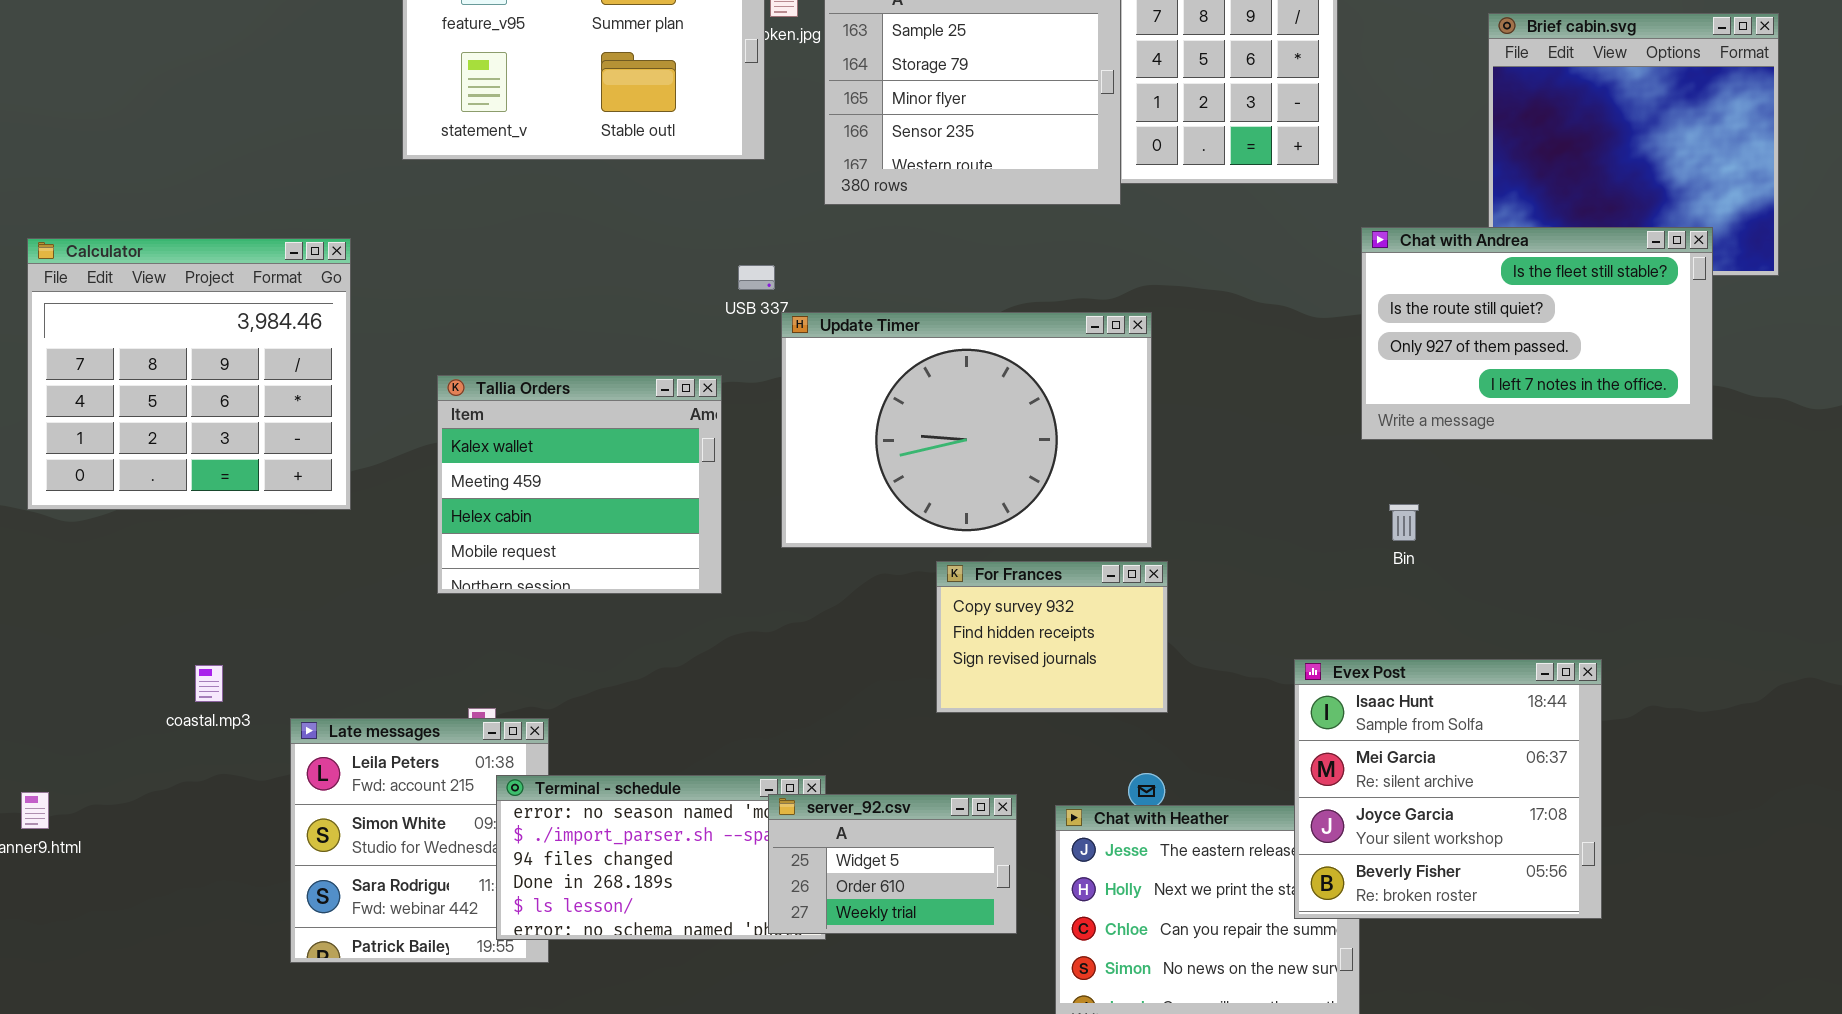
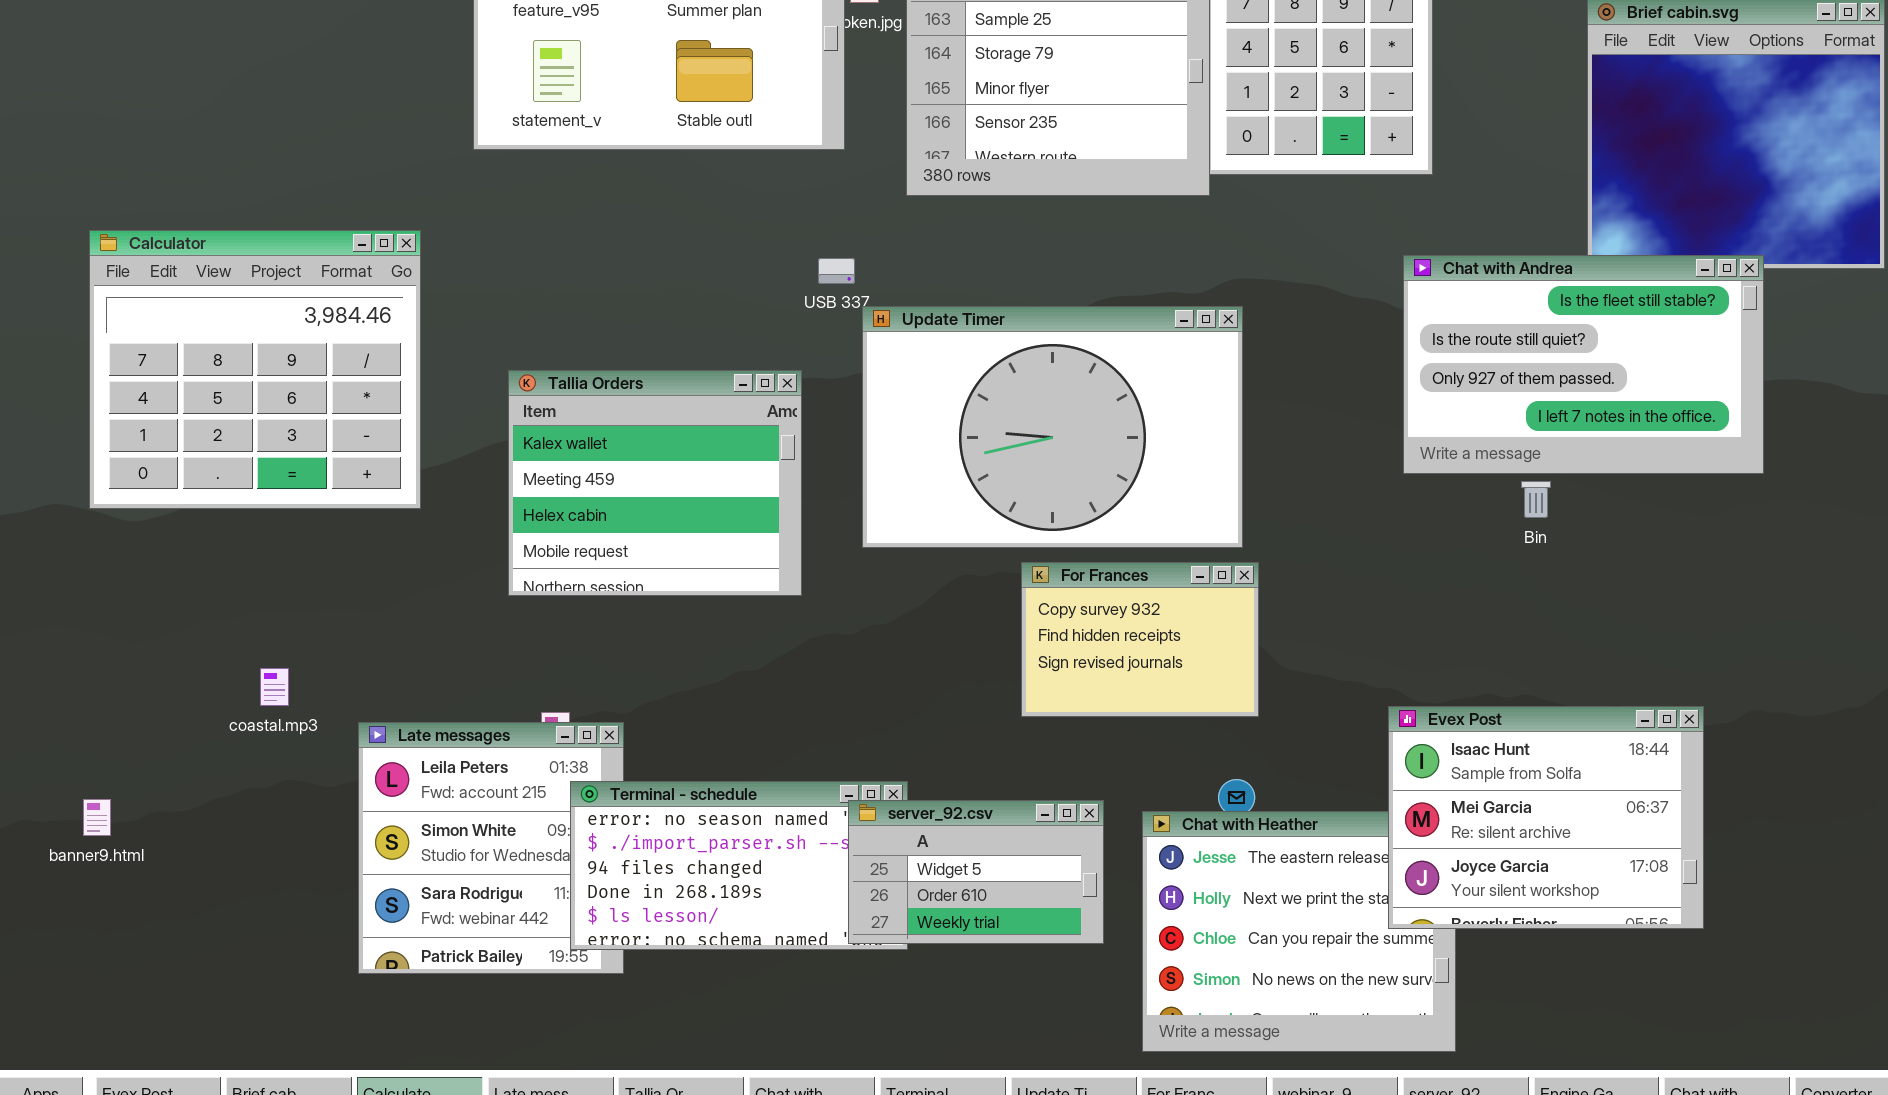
Chat with Andrea: [1361,227,1713,440] -> [1403,255,1764,474], moved
Bin: [1389,504,1419,541] -> [1521,481,1551,518], moved
Evex Post: [1294,659,1602,919] -> [1388,706,1704,929], resized

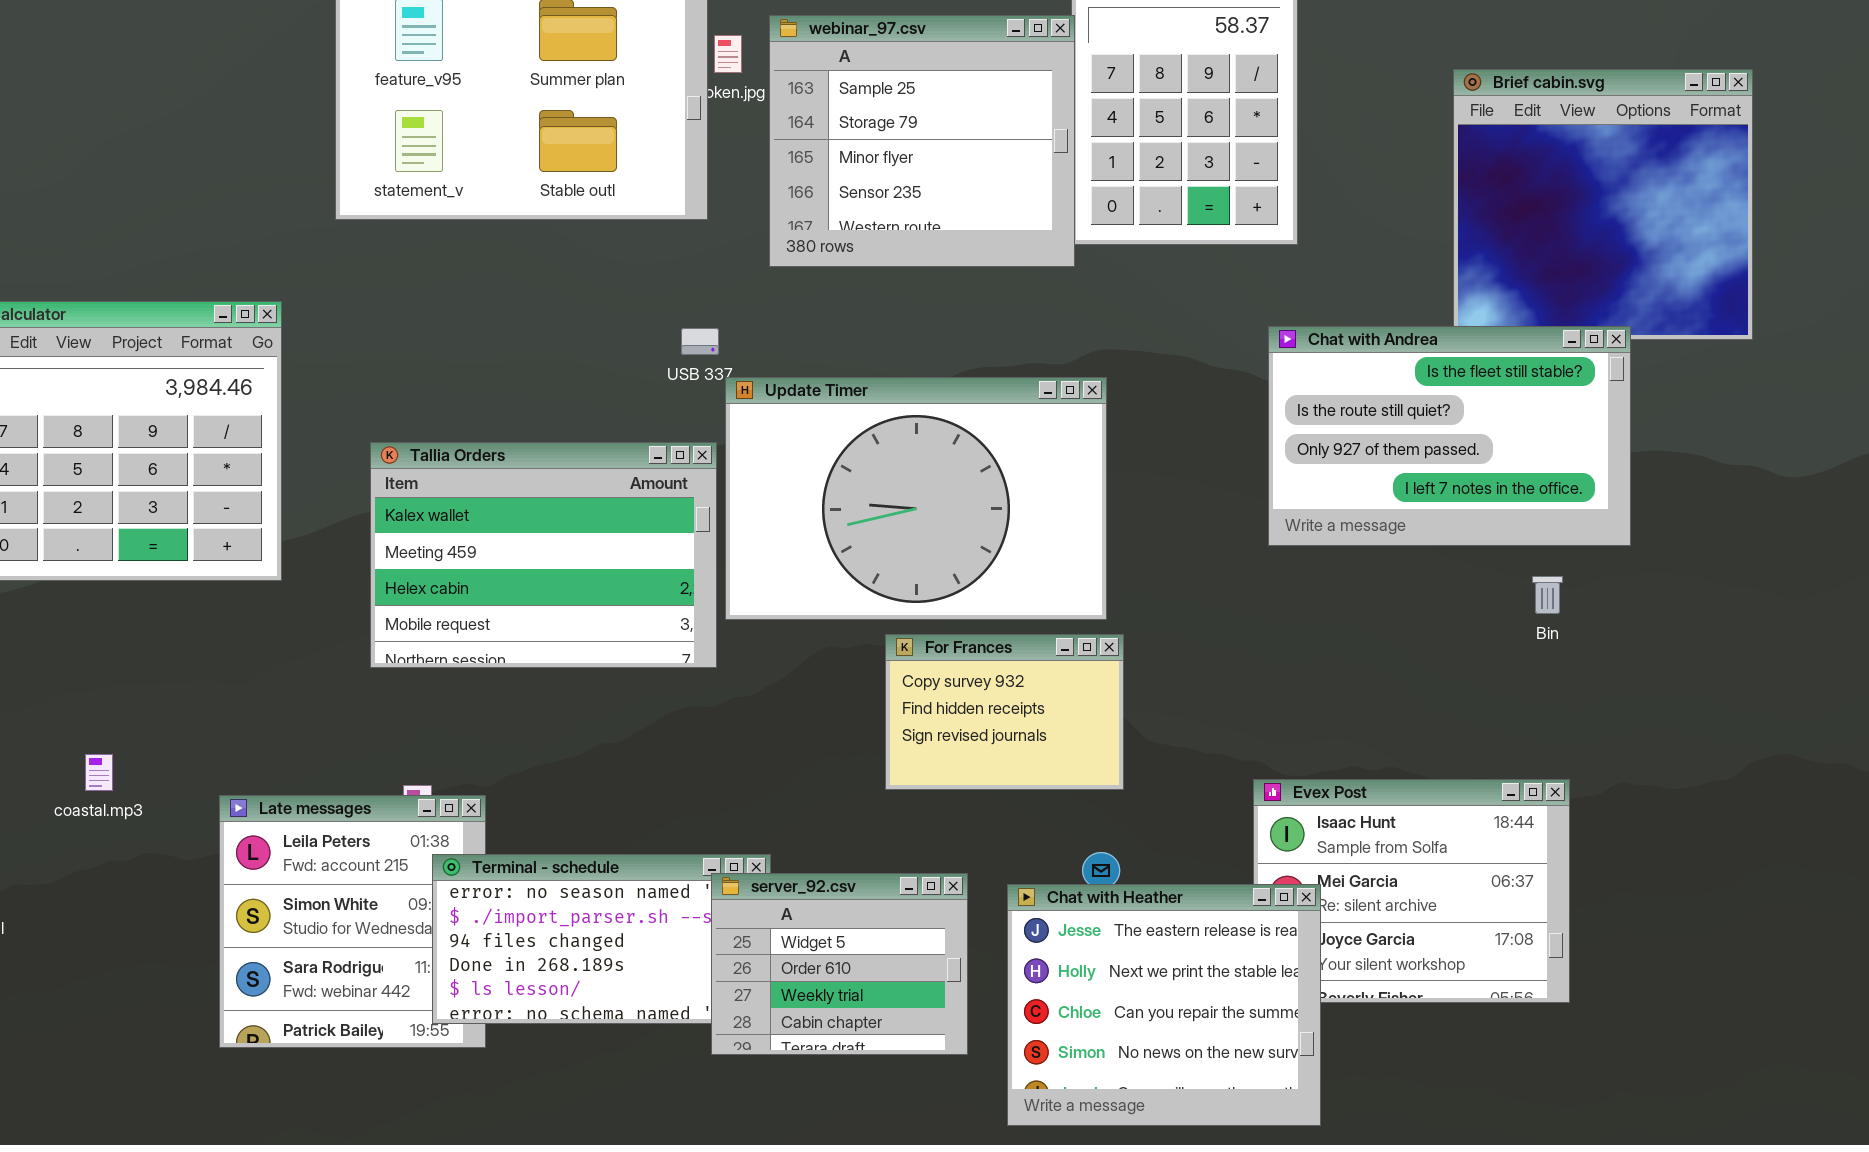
Tallia Orders: [508,370,802,596] -> [370,442,717,668], resized
Bin: [1521,481,1551,518] -> [1532,576,1563,614], moved
coastal.mp3: [260,668,289,706] -> [85,754,113,791], moved
server_92.csv: [848,800,1104,944] -> [711,873,968,1055], resized
Chat with Heather: [1142,811,1456,1052] -> [1007,884,1321,1126], raised

